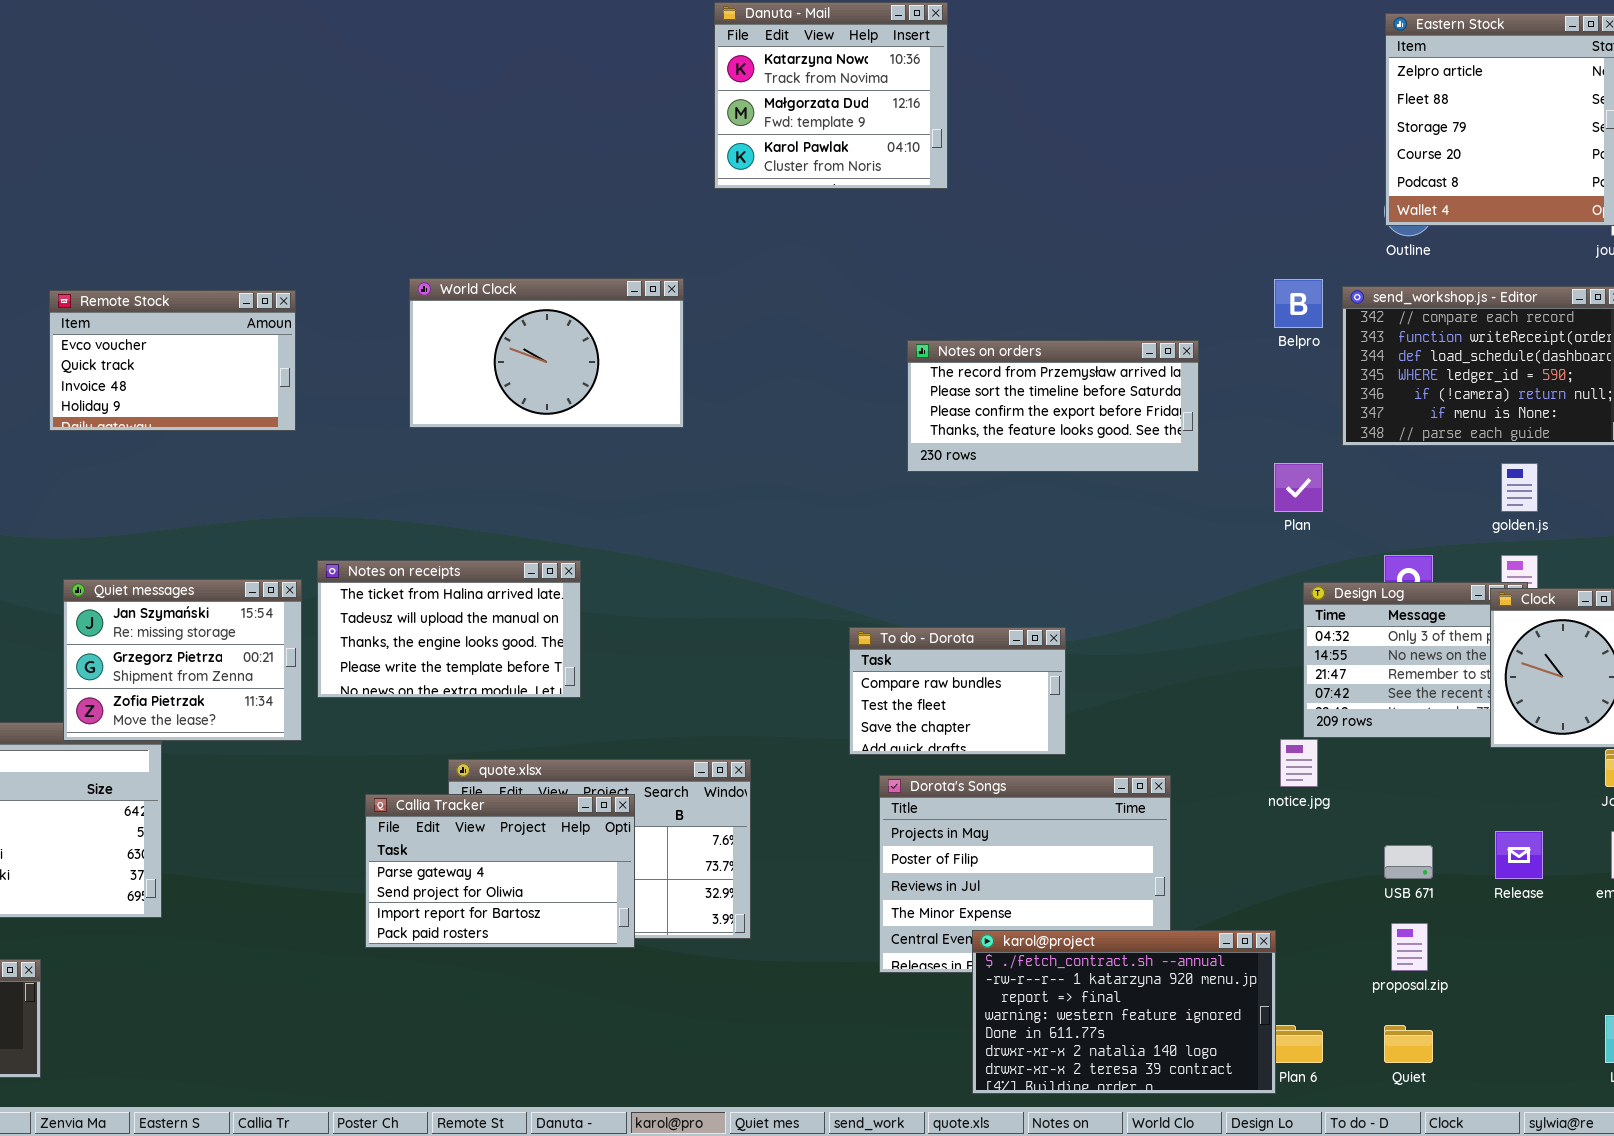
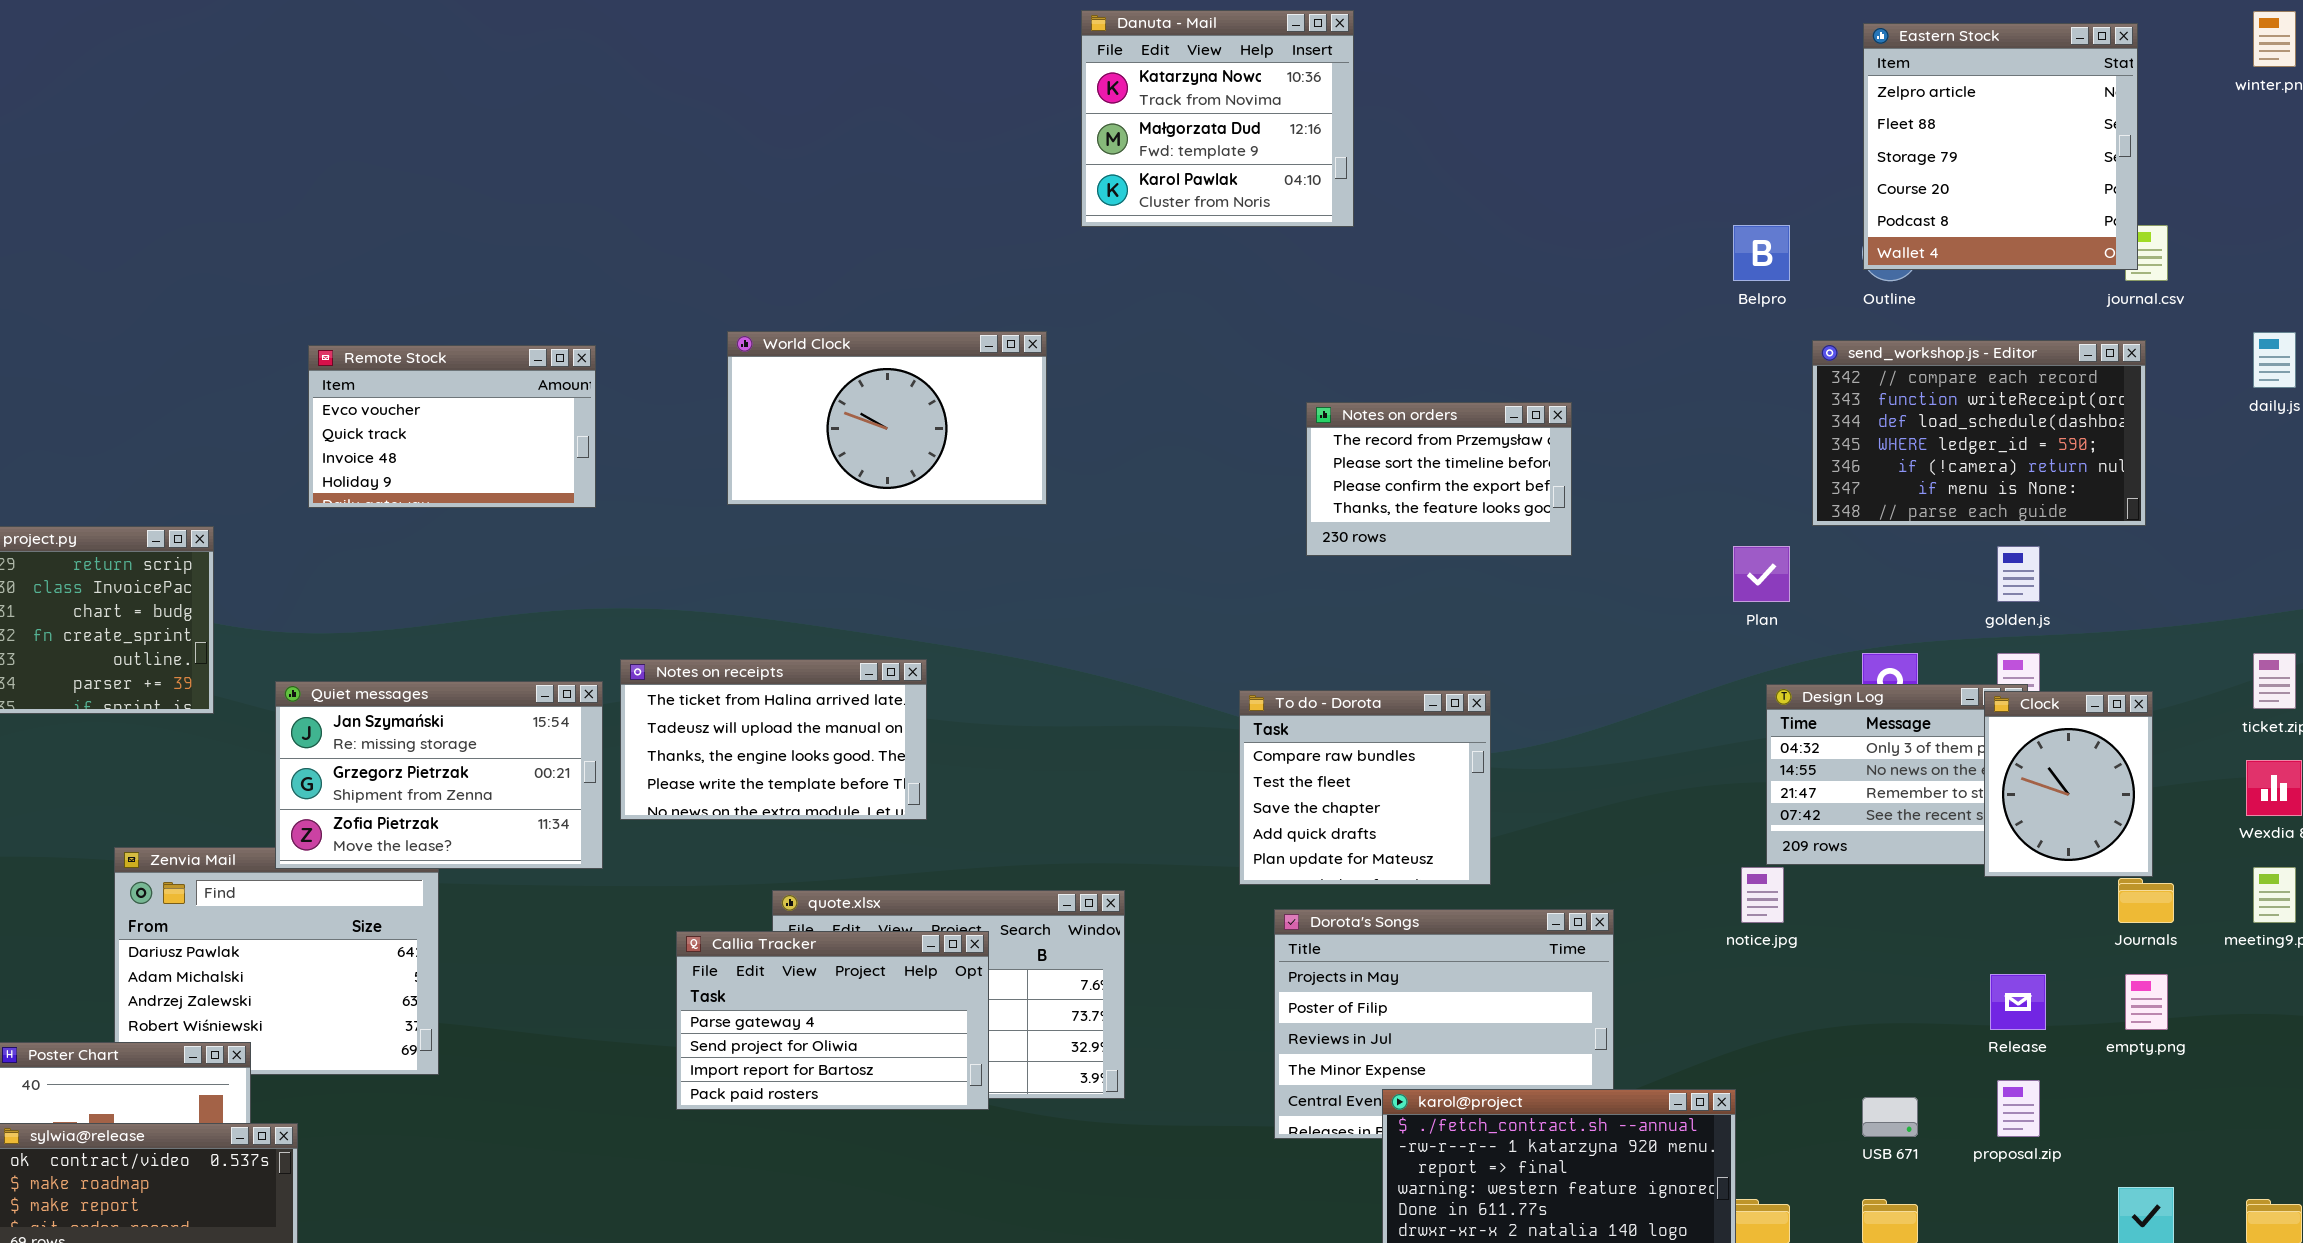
Belpro: [1274,279,1323,328] -> [1733,225,1790,281], moved
Notes on orders: [907,340,1199,472] -> [1306,402,1572,556], resized
Quiet messages: [63,579,302,741] -> [275,681,603,869], resized
To do - Dorota: [849,627,1066,755] -> [1239,690,1491,885], resized
USB 671: [1384,845,1433,879] -> [1862,1097,1918,1137], moved
proposal.zip: [1391,923,1428,971] -> [1997,1080,2040,1137], moved

